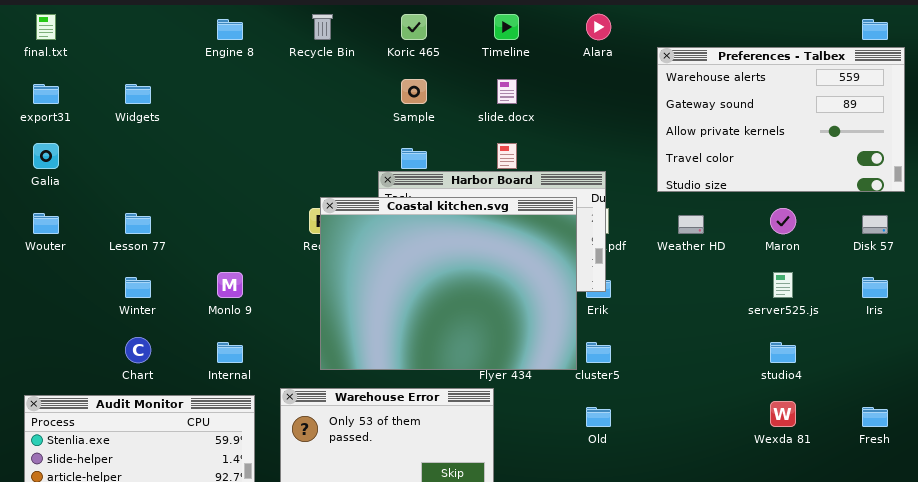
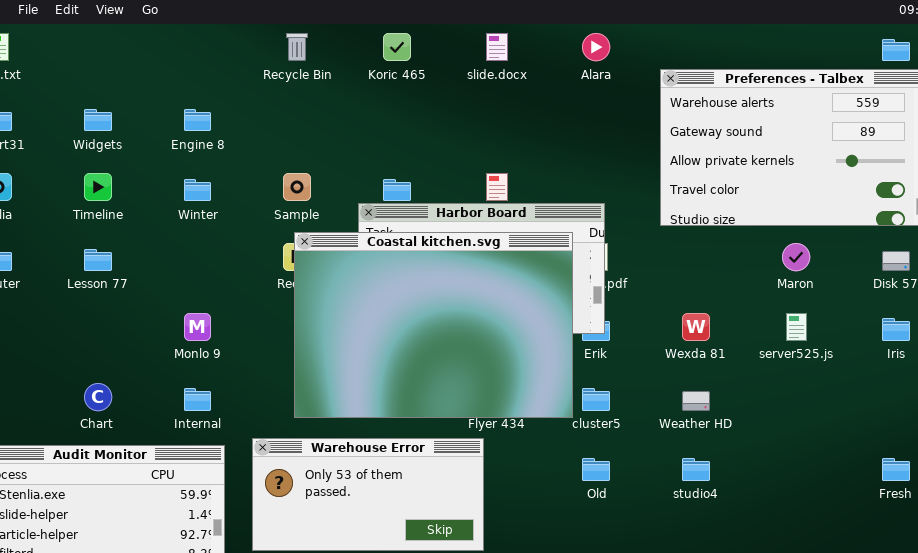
Timeline: [494,14,519,40] -> [84,173,112,201], moved
Engine 8: [217,19,243,40] -> [184,109,211,131], moved
Sample: [401,79,427,104] -> [283,173,311,201], moved
slide.docx: [497,79,517,104] -> [486,33,508,61], moved
Weather HD: [678,215,704,234] -> [682,391,710,411], moved
Winter: [125,277,151,298] -> [184,179,211,201], moved
studio4: [770,342,796,363] -> [682,458,710,481], moved
Wexda 81: [770,401,796,427] -> [682,313,710,341], moved

